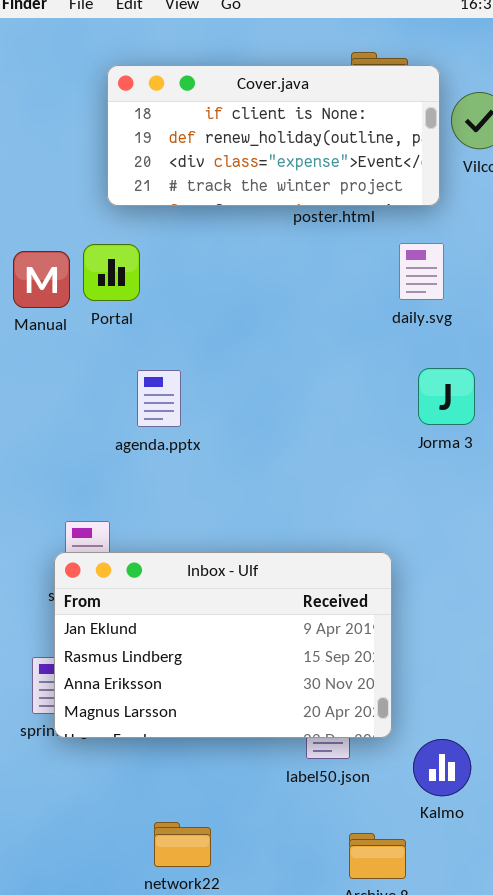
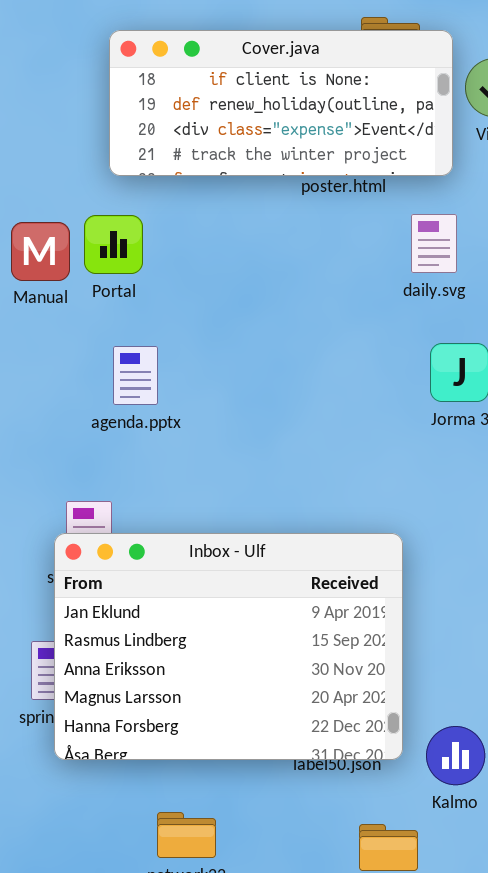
agenda.pptx: [137,370,181,427] -> [113,346,158,405], moved
Inbox - Ulf: [54,552,392,738] -> [54,533,403,760], resized

